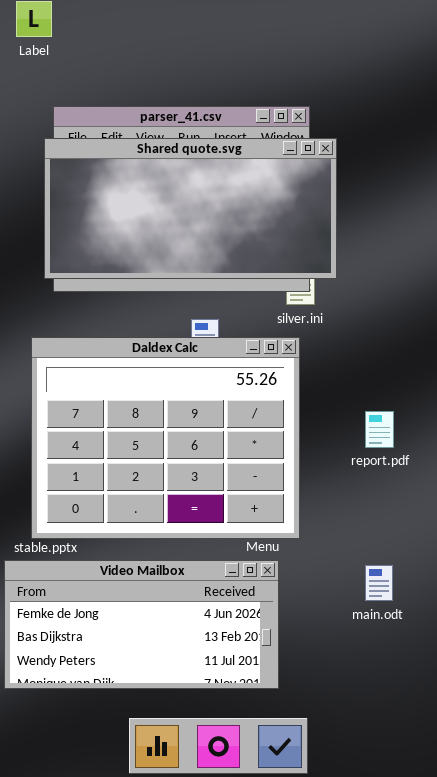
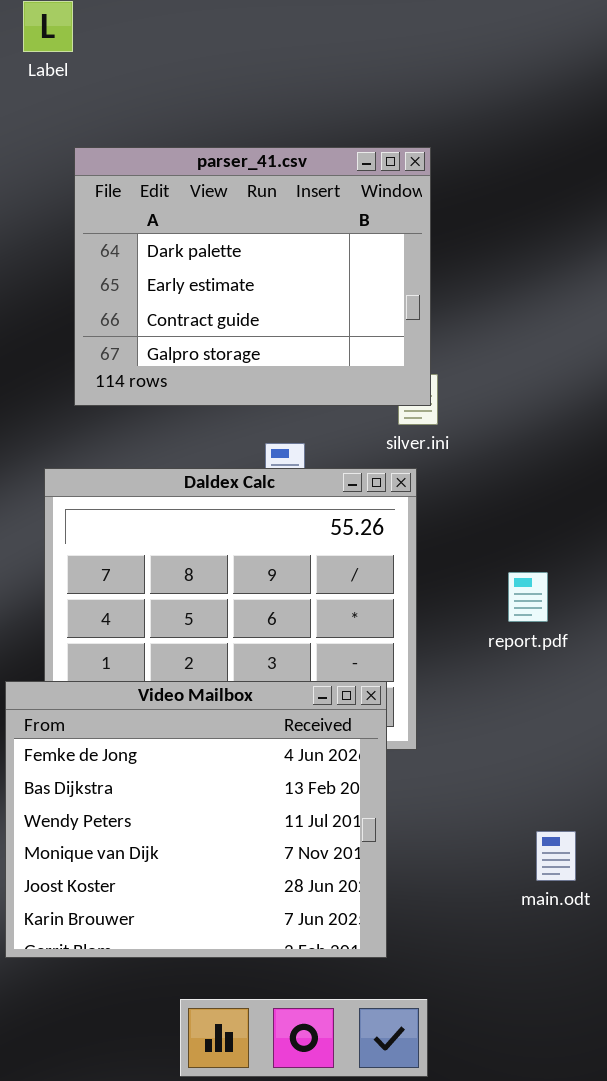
Shared quote.svg: [44,138,337,279] -> none, closed
Video Mailbox: [4,560,279,689] -> [5,681,387,958], resized
main.odt: [365,565,393,601] -> [536,831,576,881], moved

